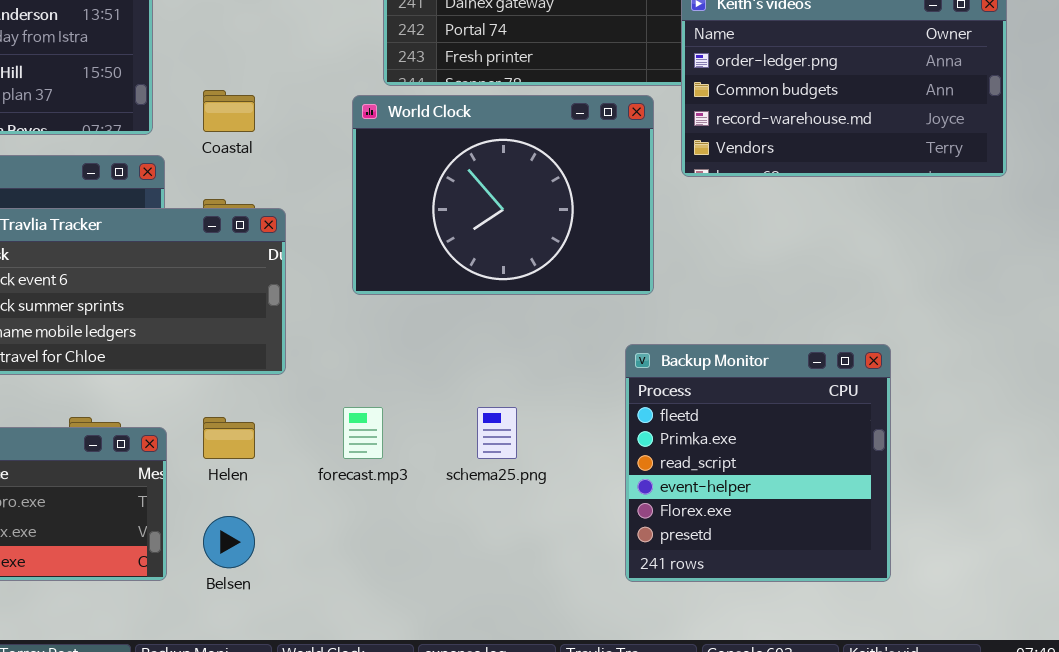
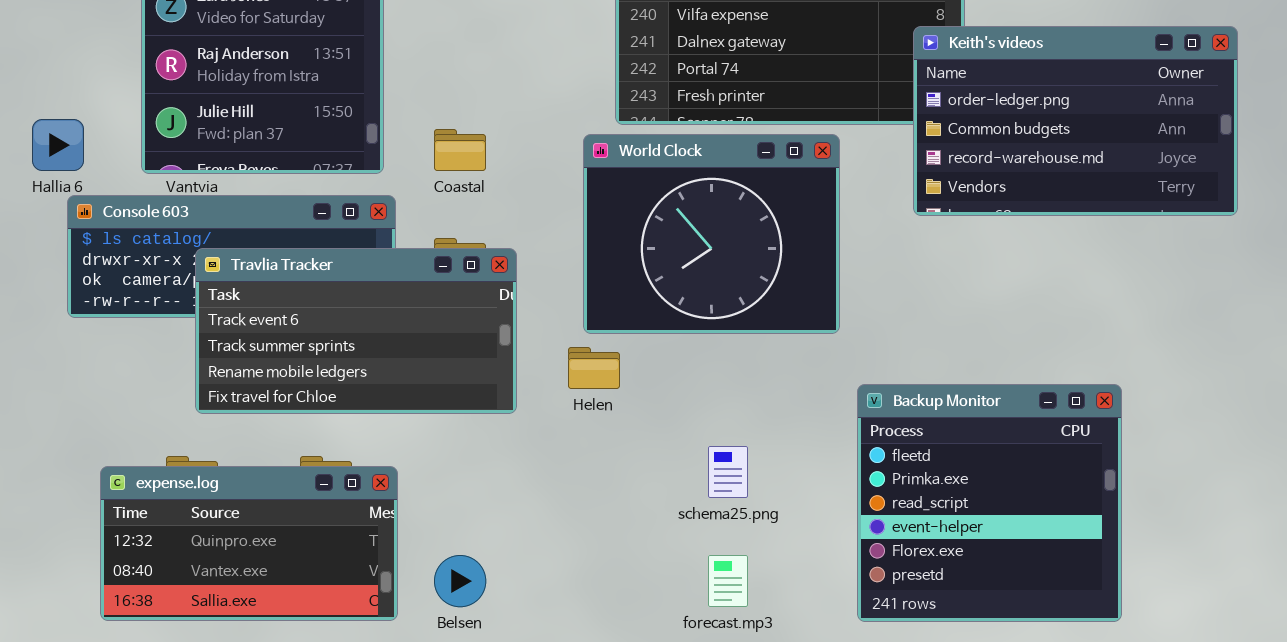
World Clock: [352,95,654,295] -> [583,134,840,334], resized
forecast.mp3: [343,407,383,459] -> [708,555,748,607], moved
Helen: [203,417,255,459] -> [568,347,620,389], moved

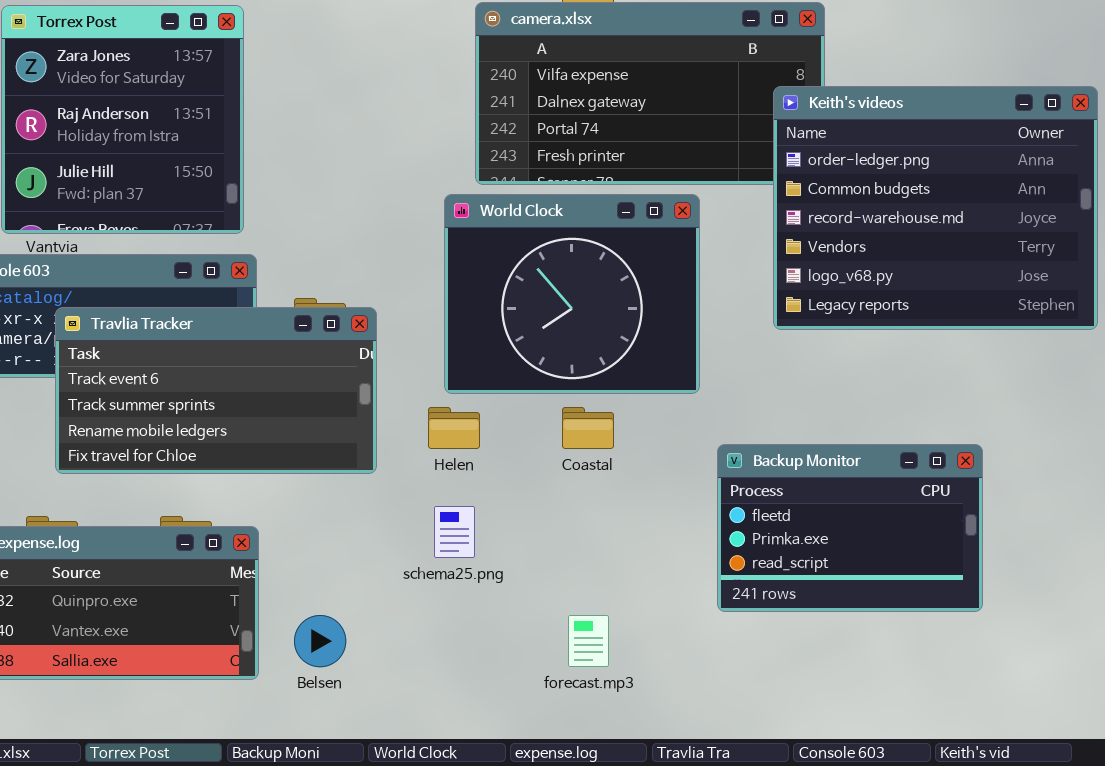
Keith's videos: [913,26,1238,216] -> [773,86,1098,330], resized
Coastal: [434,129,486,171] -> [562,407,614,449], moved
Backup Monitor: [857,384,1122,622] -> [717,444,983,612], resized
schema25.png: [708,446,748,498] -> [434,506,475,558], moved

